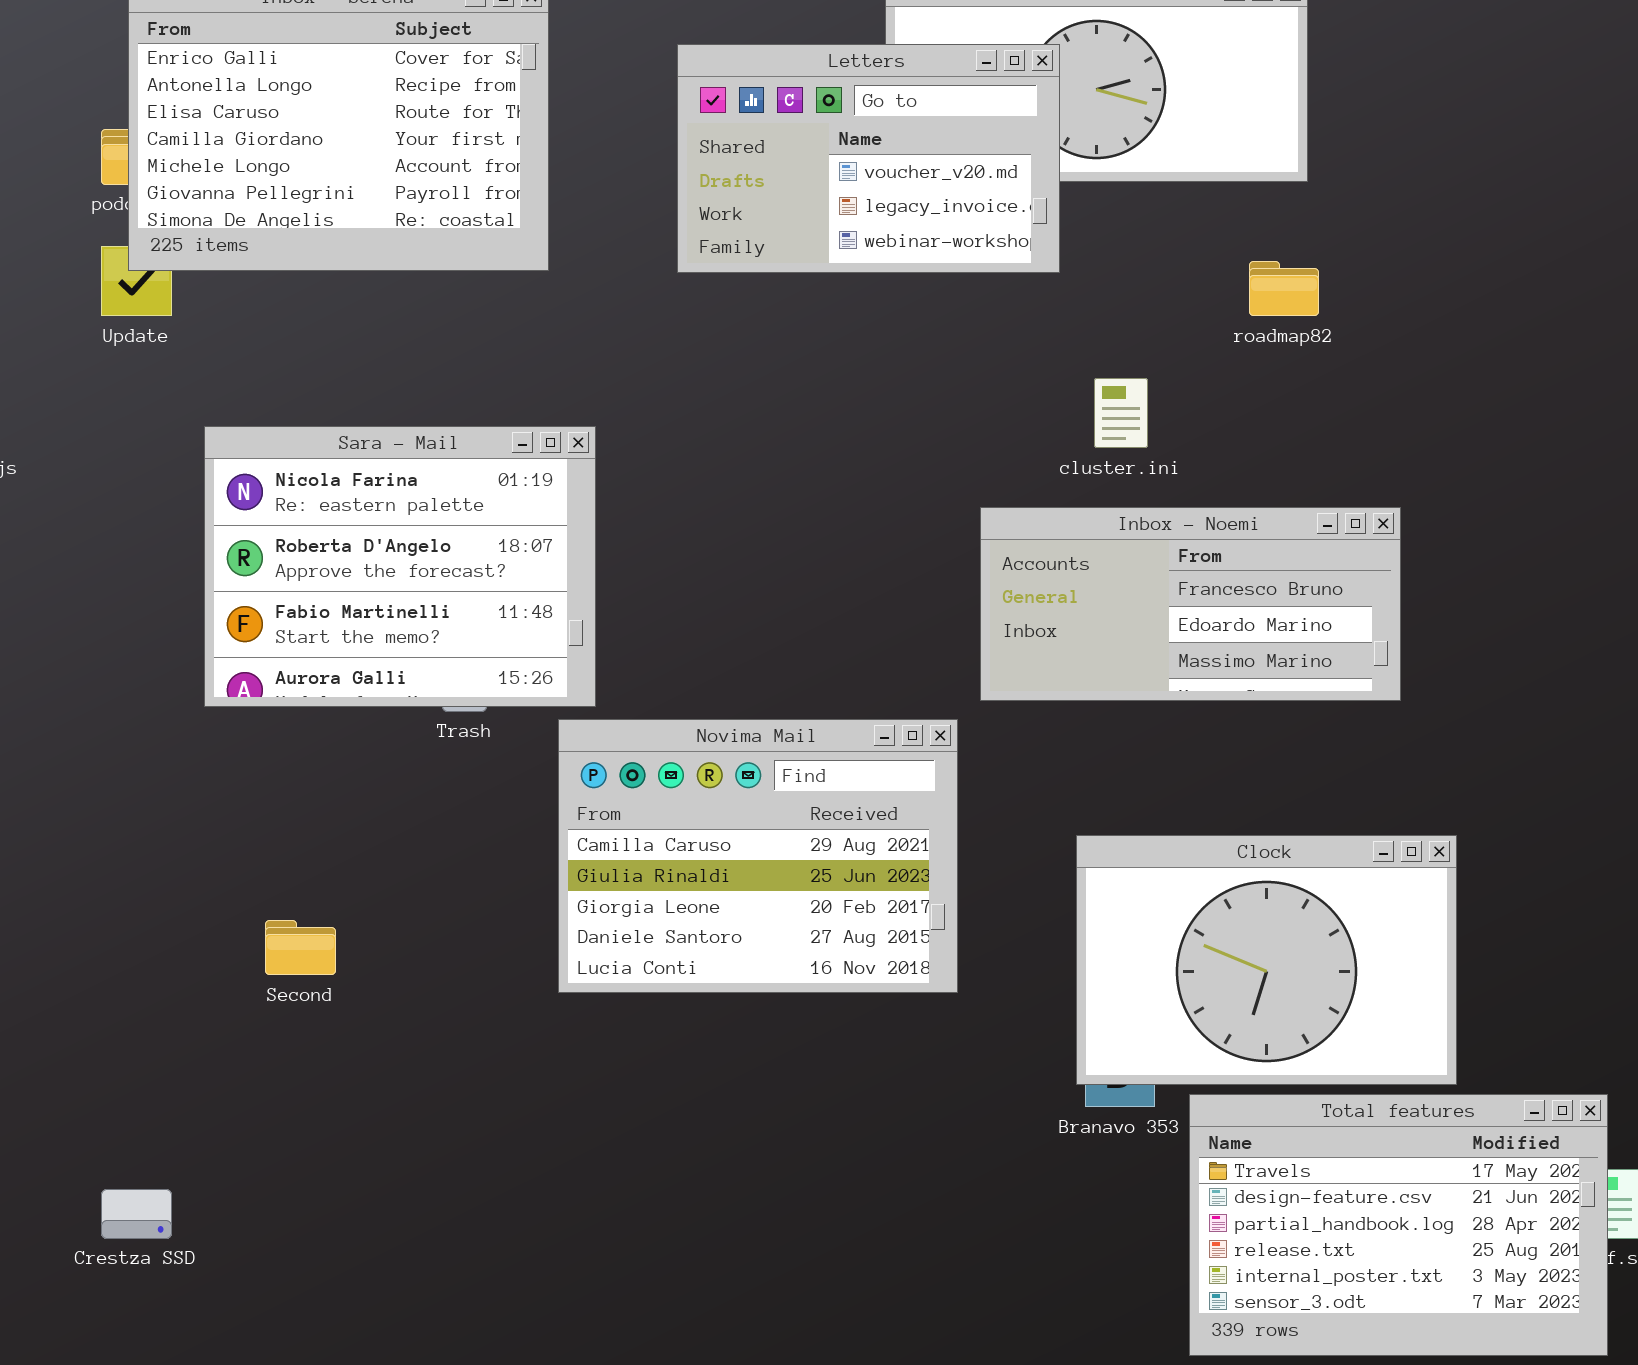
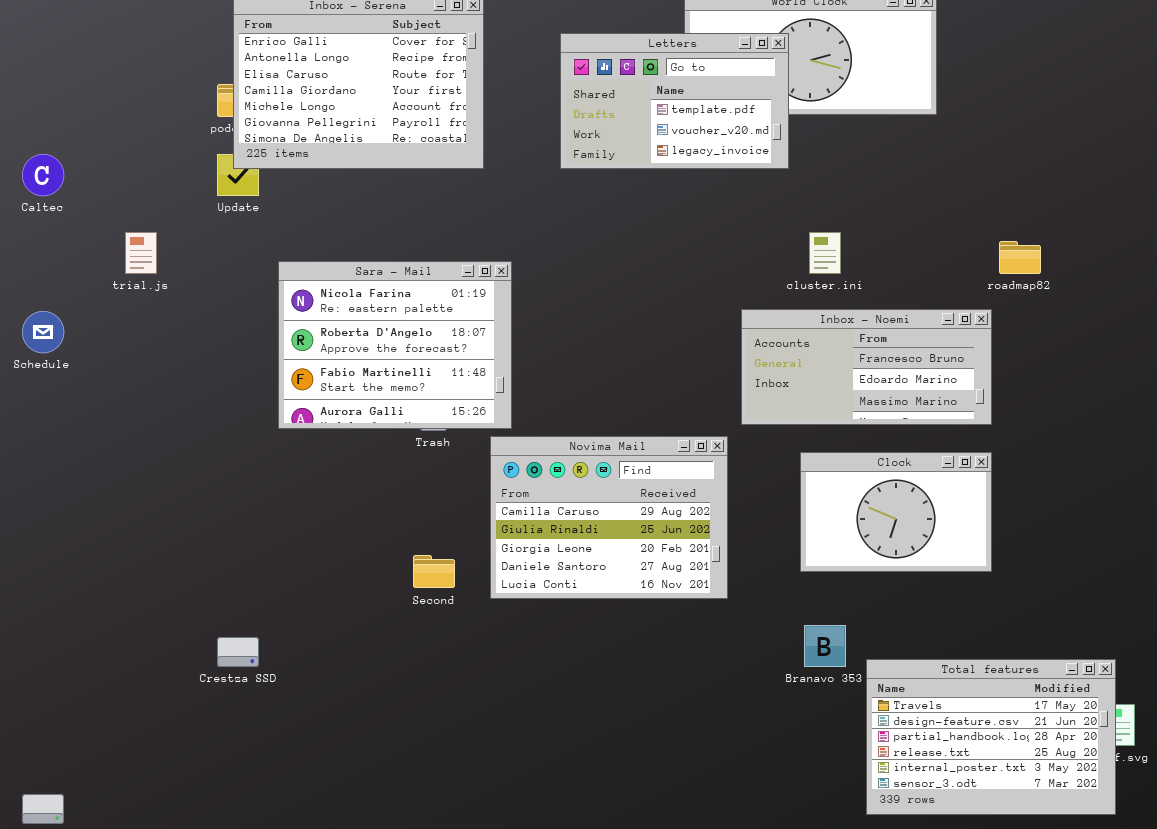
Letters: [677,44,1060,273] -> [560,33,789,169], scrolled up 1 row
roadmap82: [1249,261,1319,316] -> [999,241,1041,274], moved
Clock: [1076,835,1457,1085] -> [800,452,992,572], moved, resized
Second: [265,920,336,975] -> [413,555,455,588], moved
Crestza SSD: [101,1189,172,1239] -> [217,637,259,667], moved

